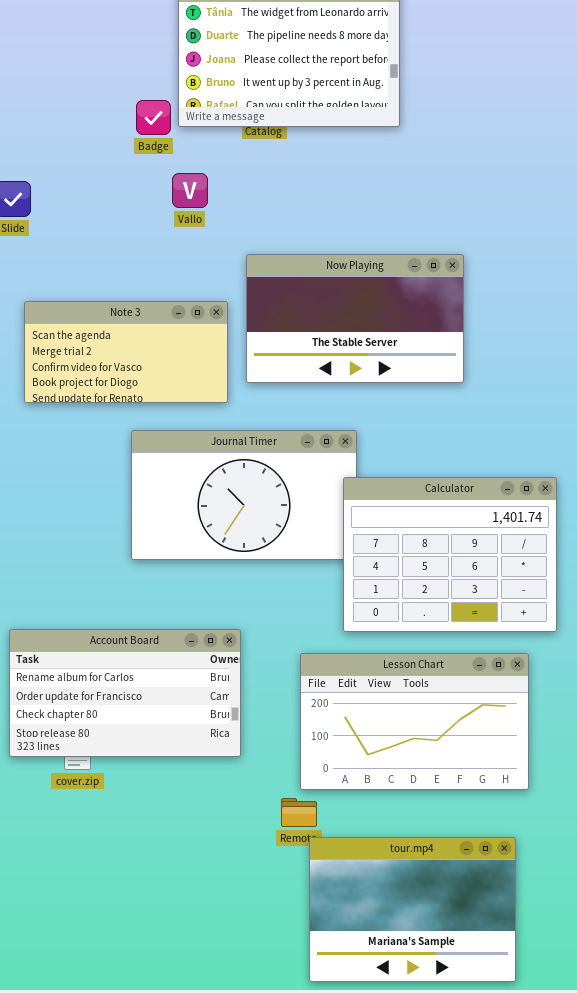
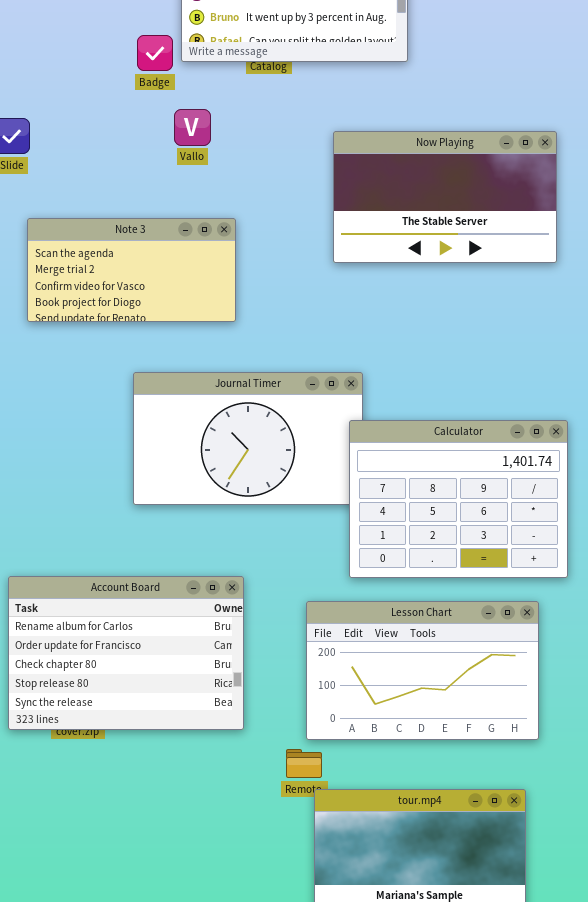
Now Playing: [246,254,464,383] -> [333,131,557,263], moved
Note 3: [24,301,228,403] -> [27,218,236,322], moved
Account Board: [9,629,241,757] -> [8,576,244,730], resized

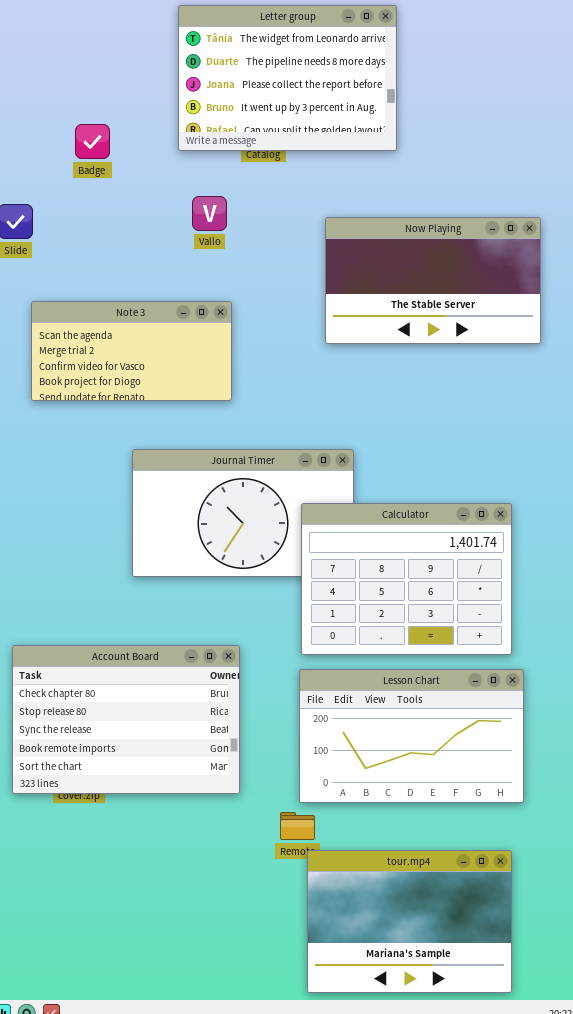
Badge: [137,35,173,71] -> [75,124,110,159], moved
Vallo: [174,109,211,146] -> [192,196,227,231], moved
Calculator: [349,420,568,578] -> [301,503,512,655], moved
Account Board: [8,576,244,730] -> [12,645,240,794], scrolled down 2 rows

